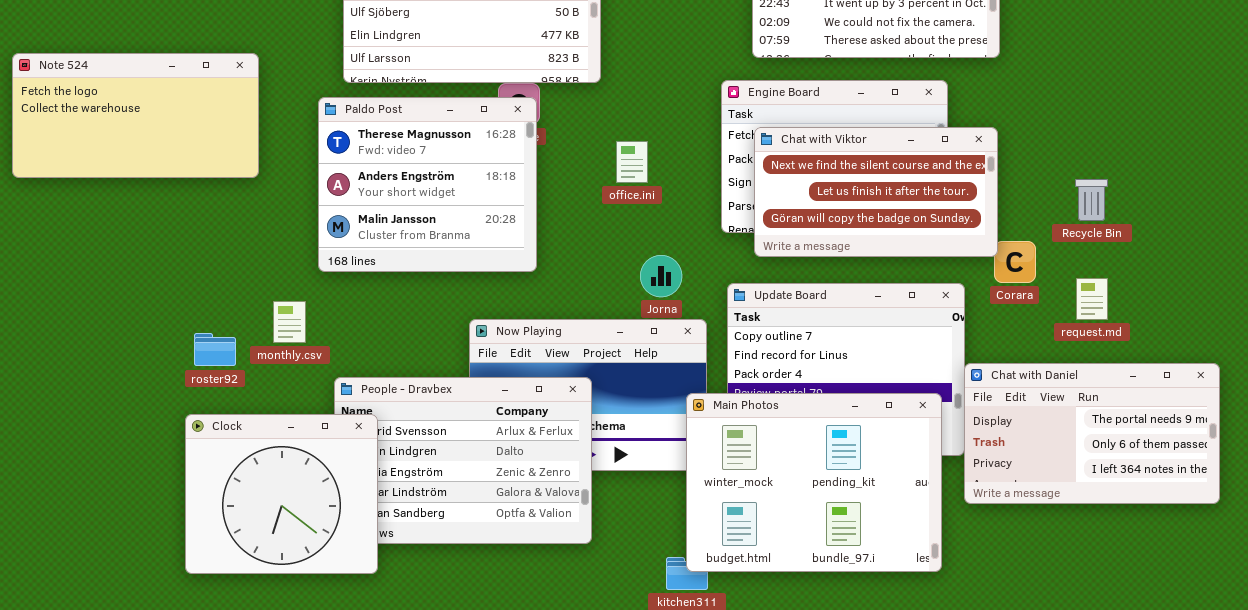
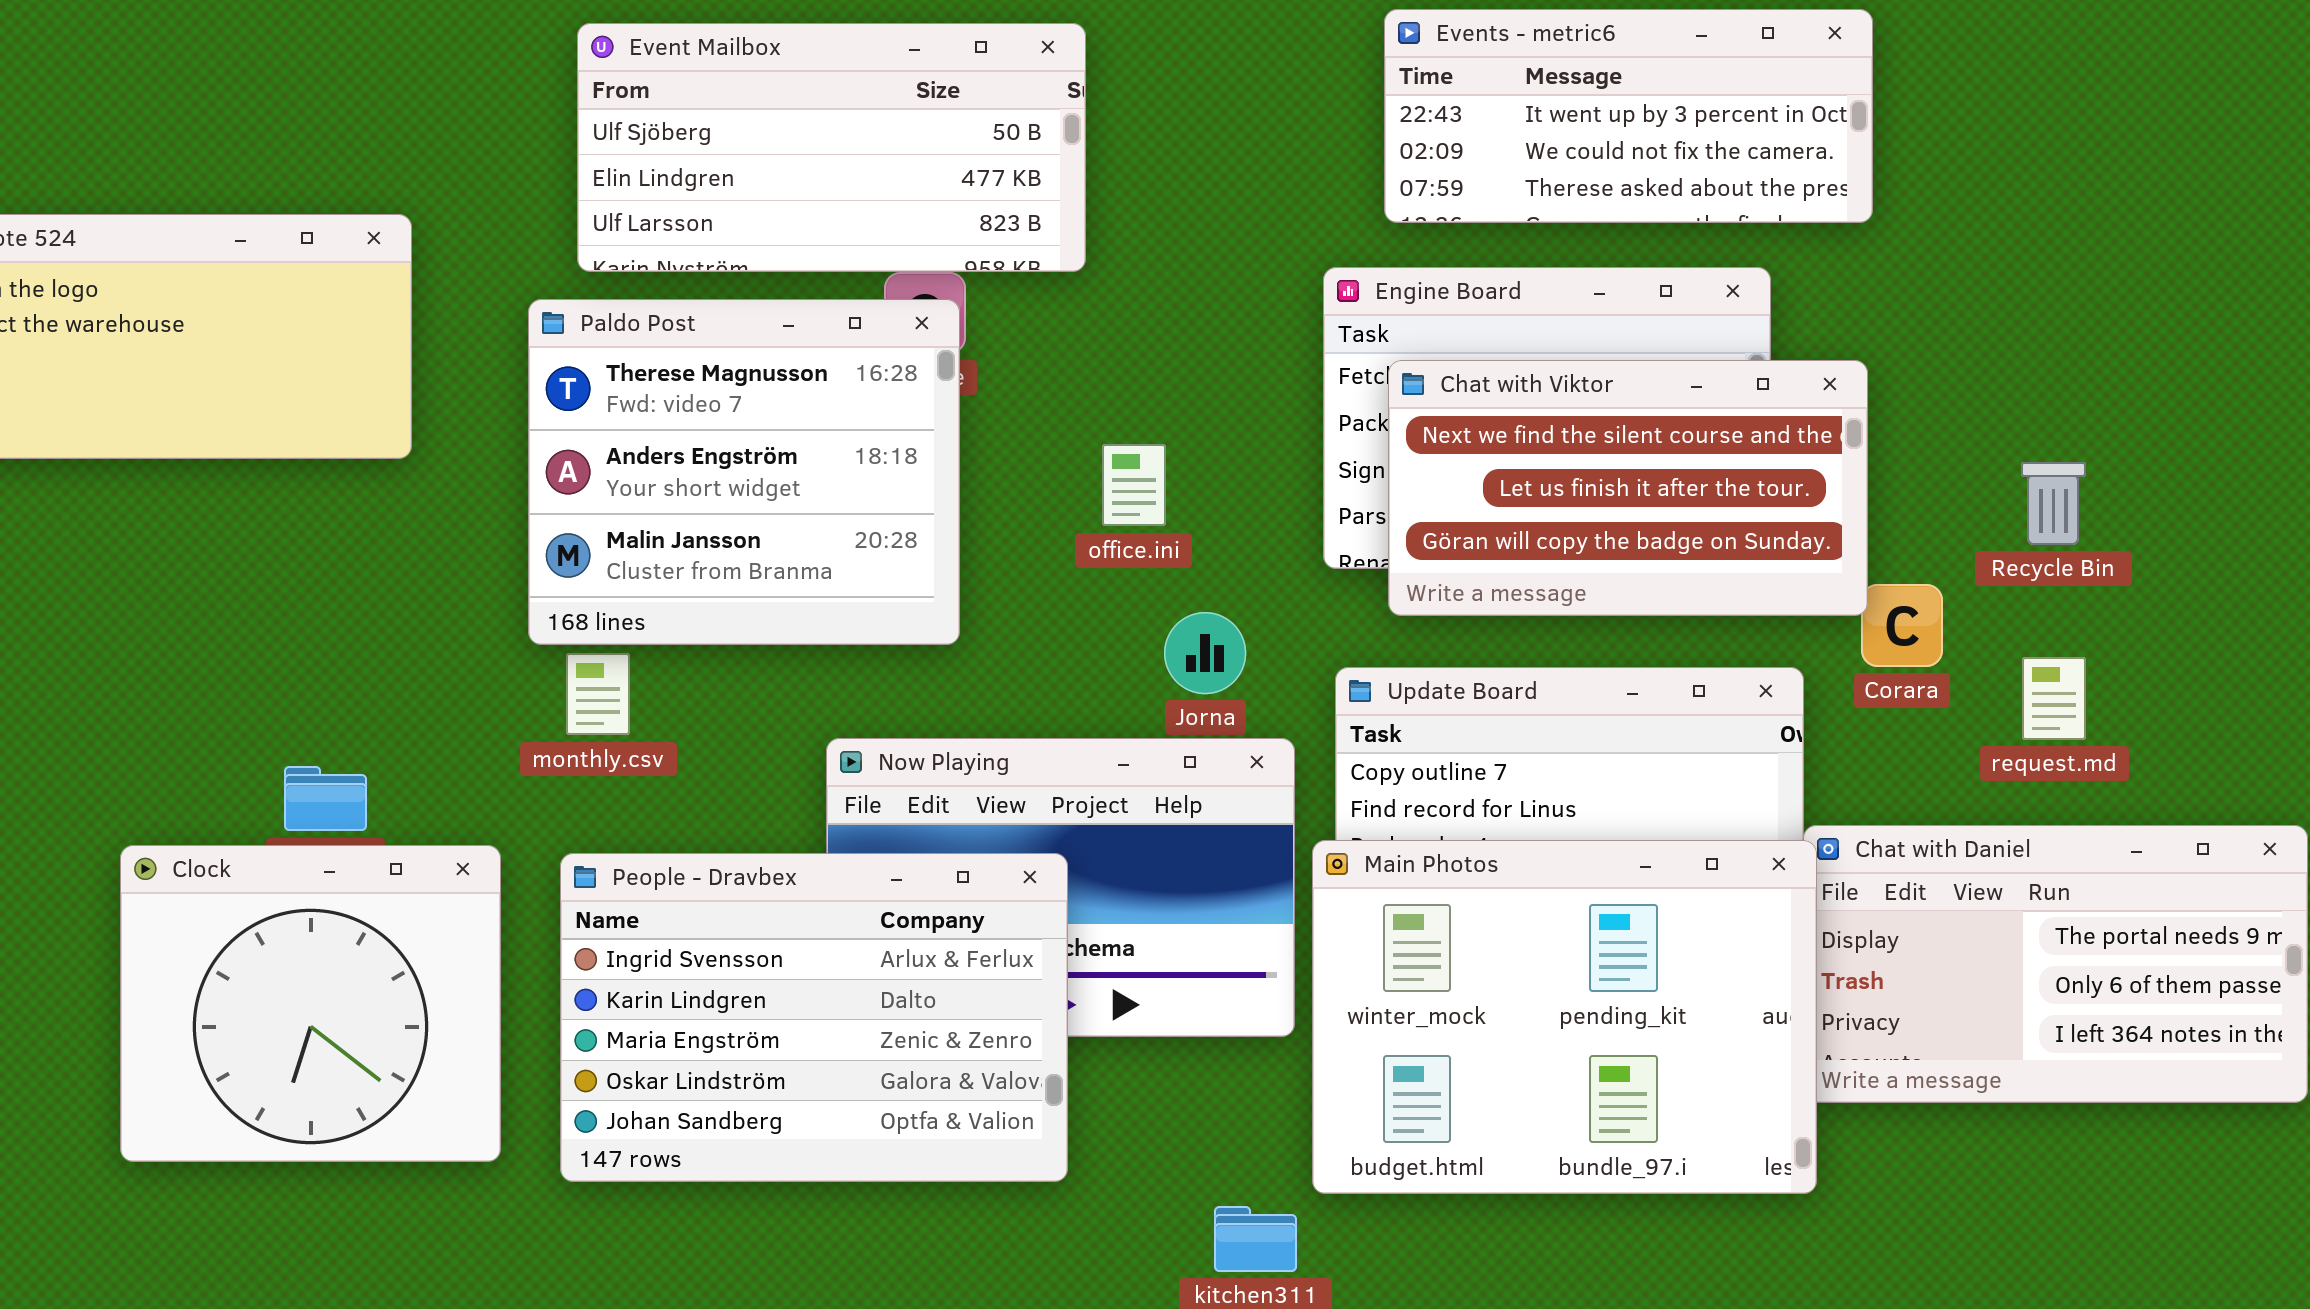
office.ini: [616,141,648,183] -> [1102,444,1166,526], moved
monthly.csv: [273,301,306,343] -> [566,653,630,735], moved
Main Photos: [686,393,942,572] -> [1312,840,1817,1194], moved
Clock: [185,414,378,574] -> [120,845,501,1162], moved

